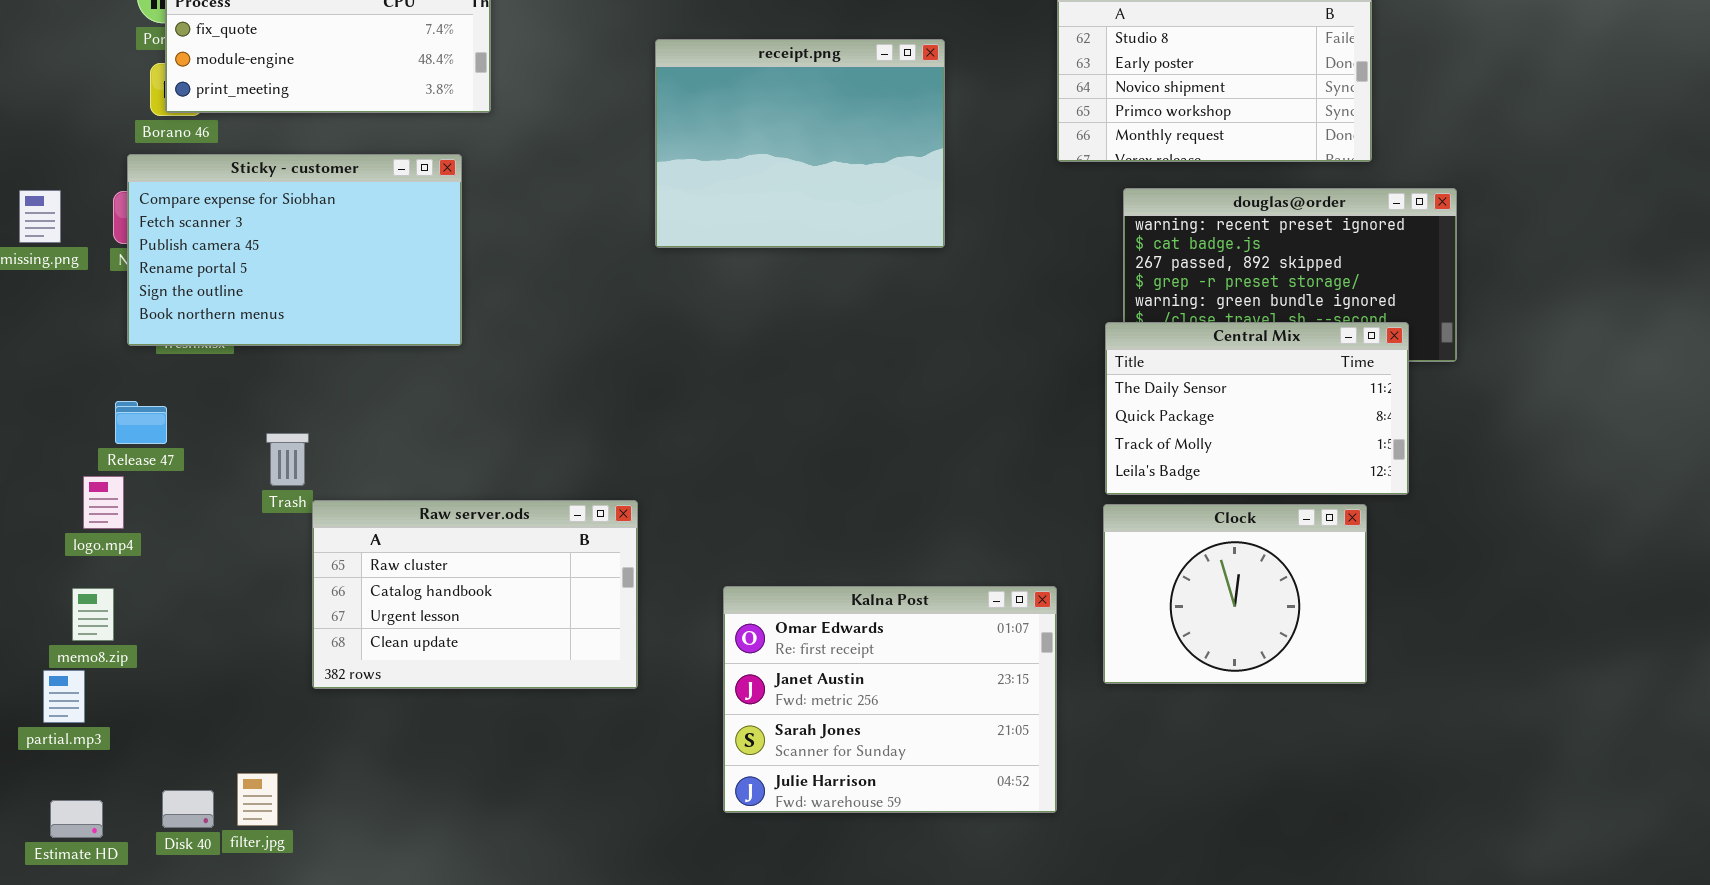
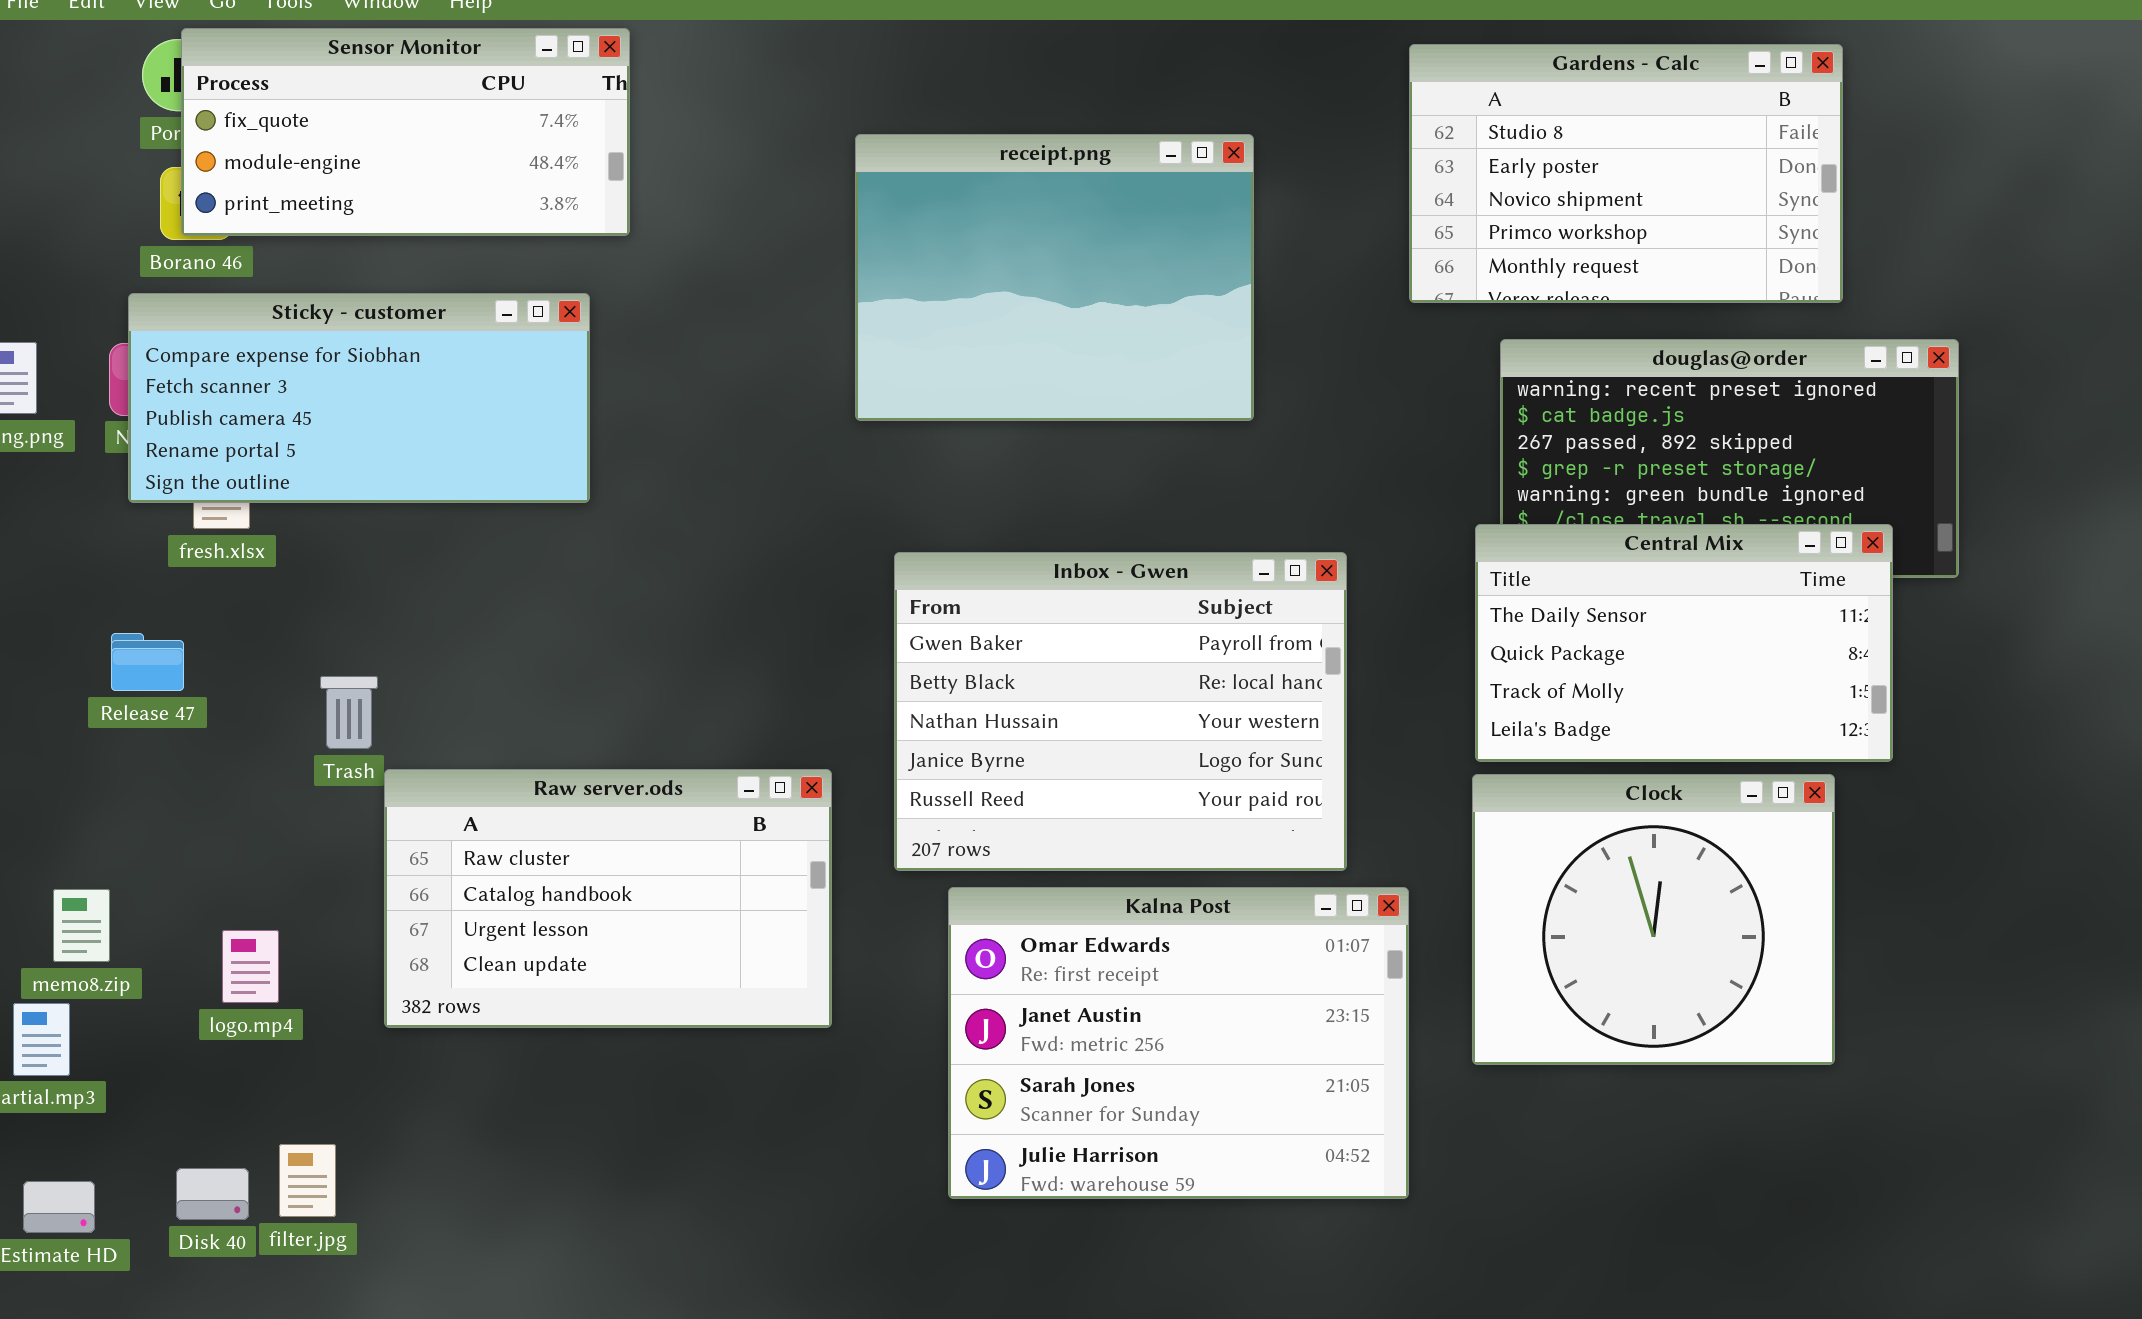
Sticky - customer: [127,154,462,346] -> [128,293,590,503], resized
Inbox - Gwen: none -> [894,552,1347,871], opened
logo.mp4: [83,476,124,529] -> [222,930,279,1003], moved
Clock: [1103,504,1367,684] -> [1472,774,1835,1065], resized

